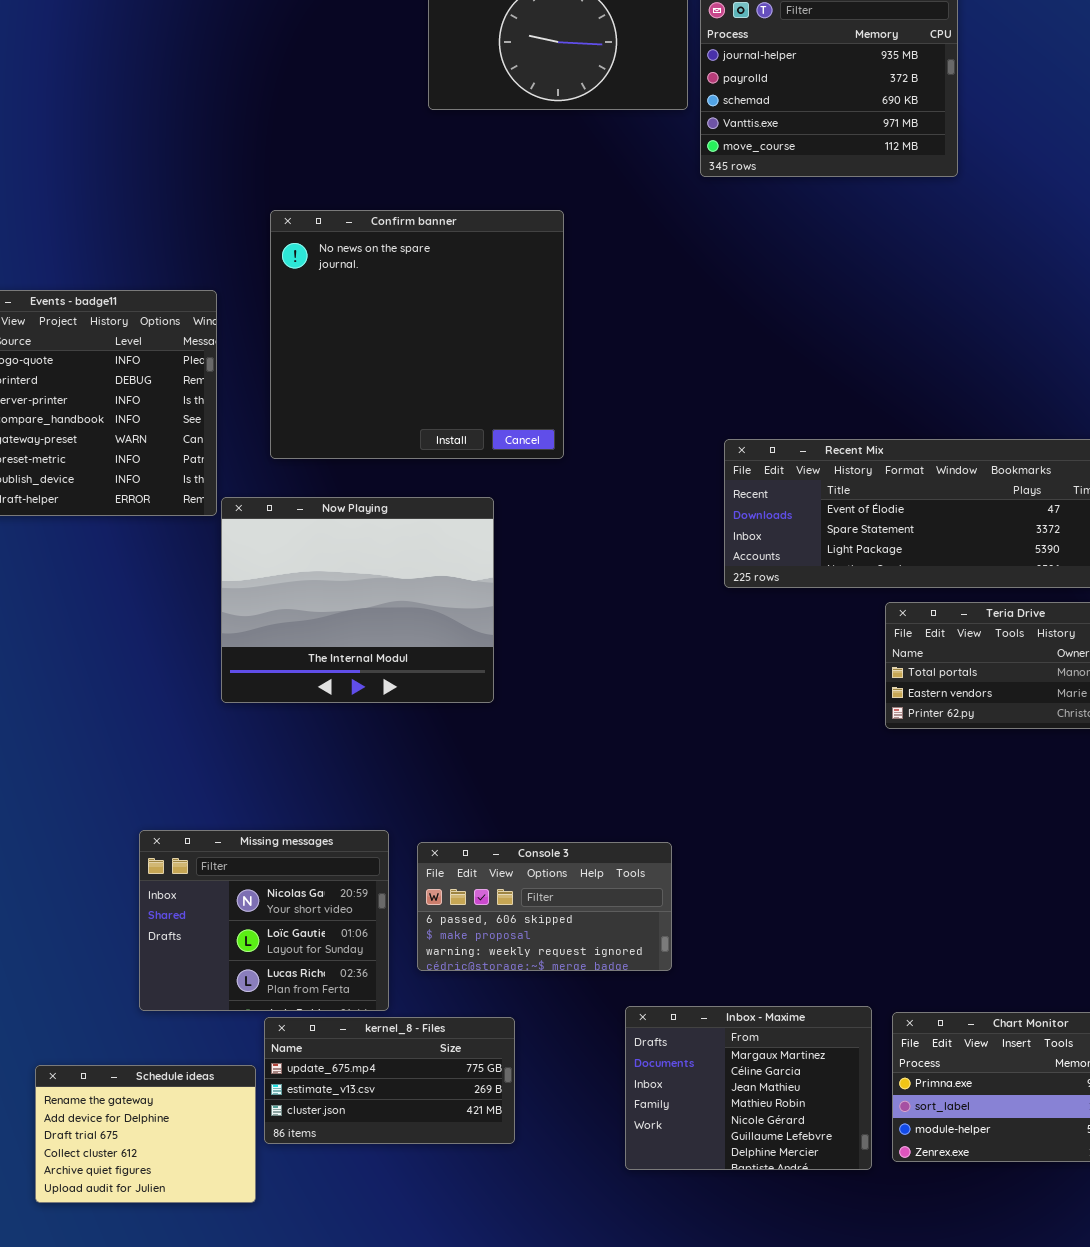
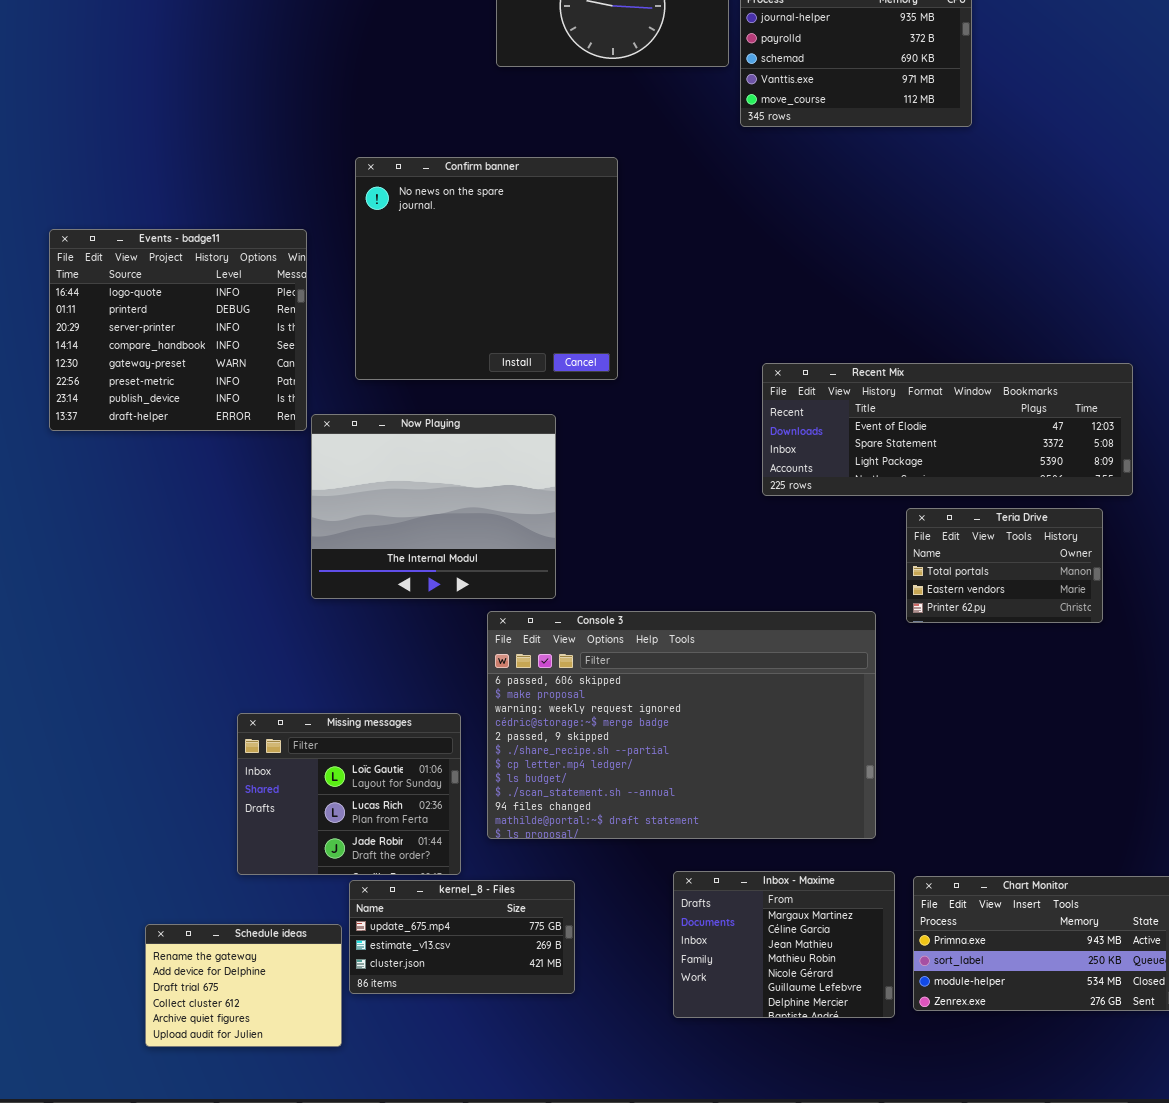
Missing messages: [139,830,389,1011] -> [237,713,461,875], scrolled down 1 row
Console 3: [417,842,672,971] -> [487,611,876,839], resized

